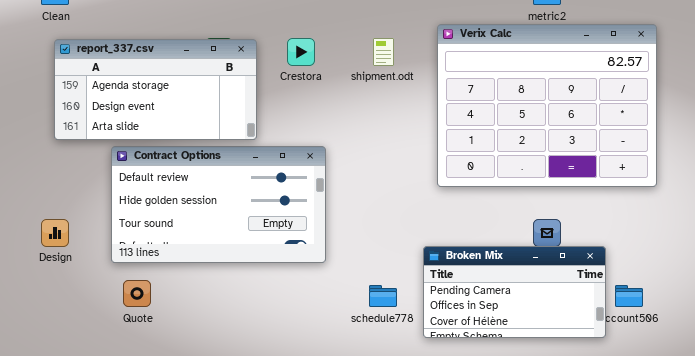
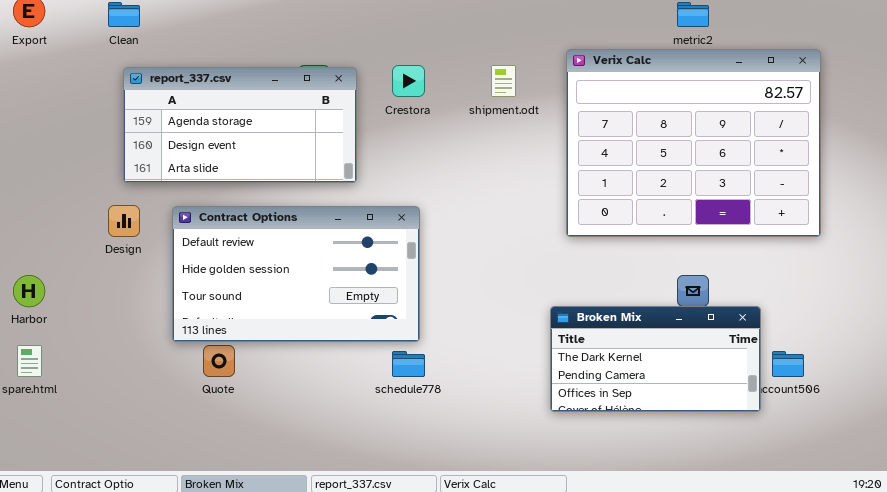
Contract Options: [111,146,326,263] -> [172,206,420,342], moved
Design: [41,219,69,247] -> [108,205,140,237], moved
Broken Mix: [423,246,606,338] -> [550,306,761,412], scrolled up 1 row
schedule778: [369,285,397,307] -> [392,351,425,377], moved

